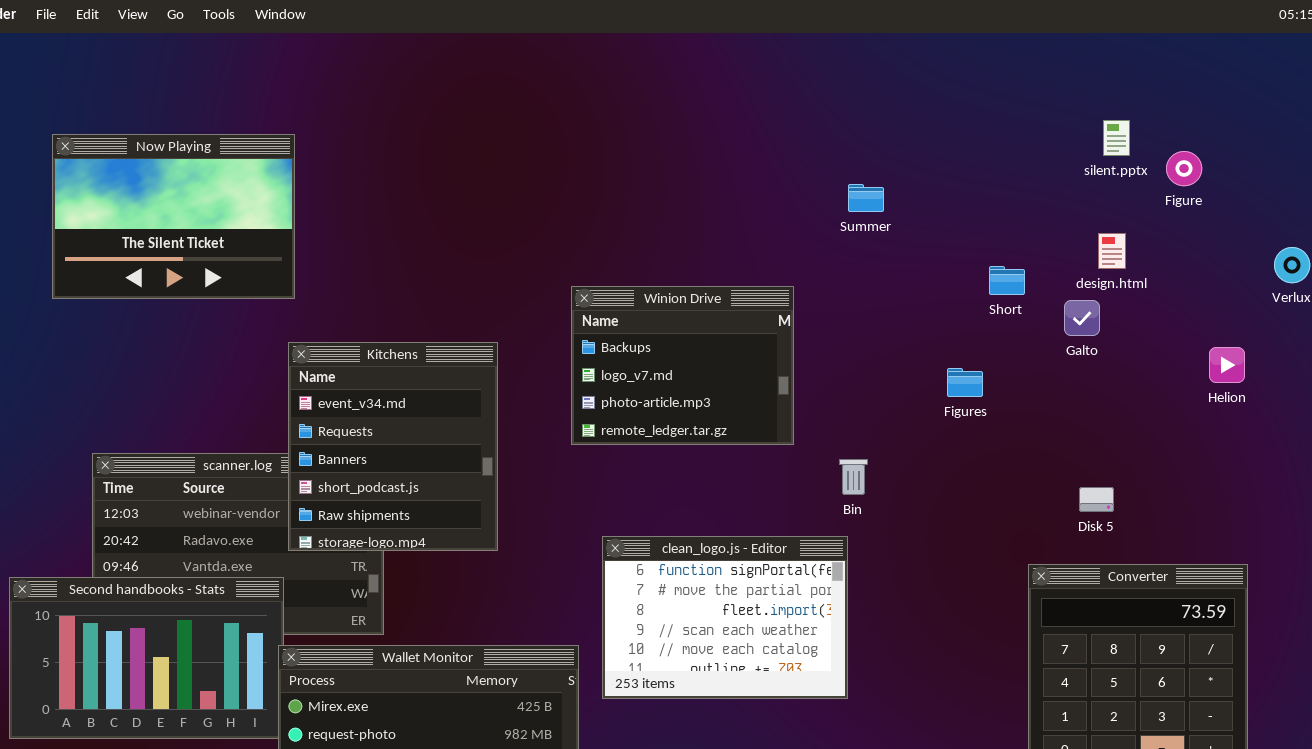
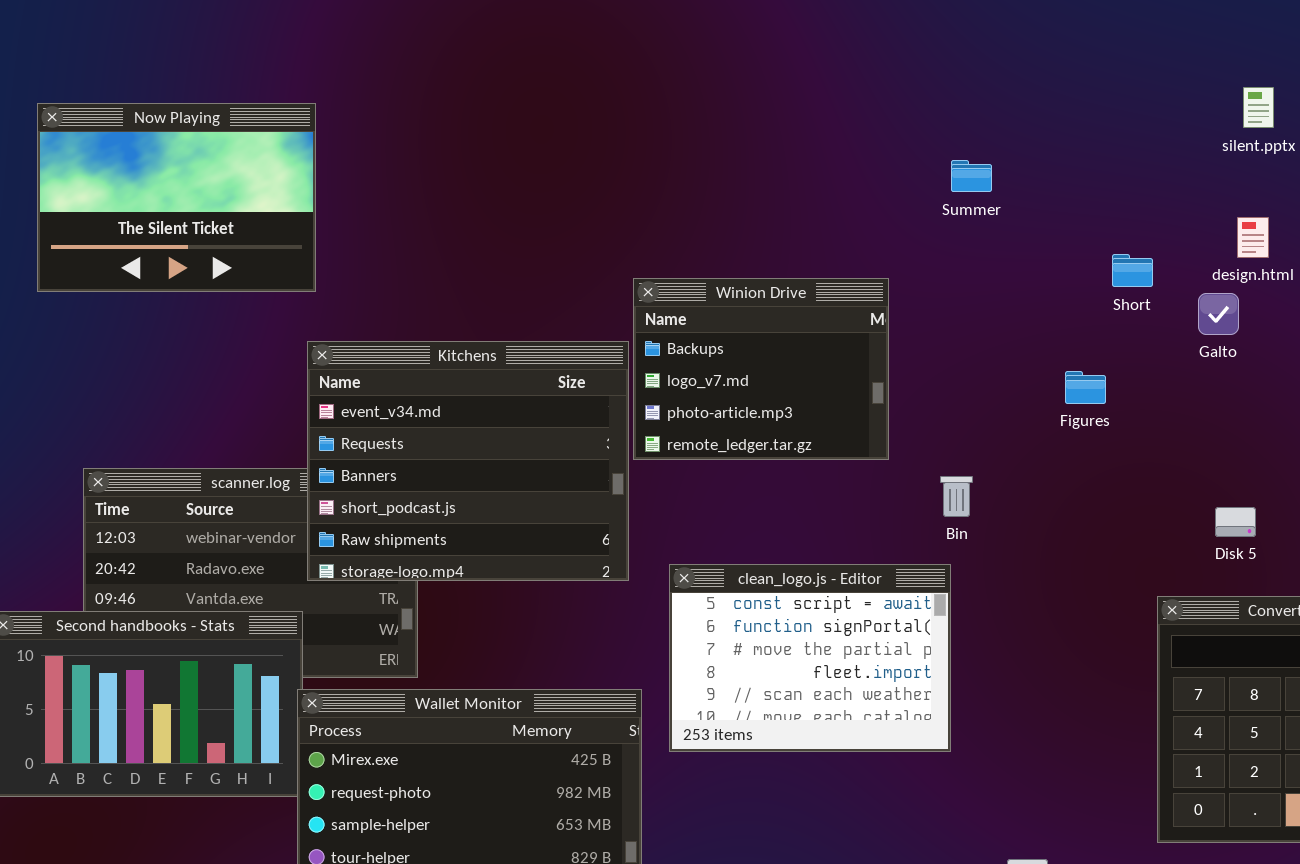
Kitchens: [288,342,498,551] -> [307,341,629,581], resized
clean_logo.js - Editor: [602,536,848,699] -> [669,564,951,752], scrolled up 1 row

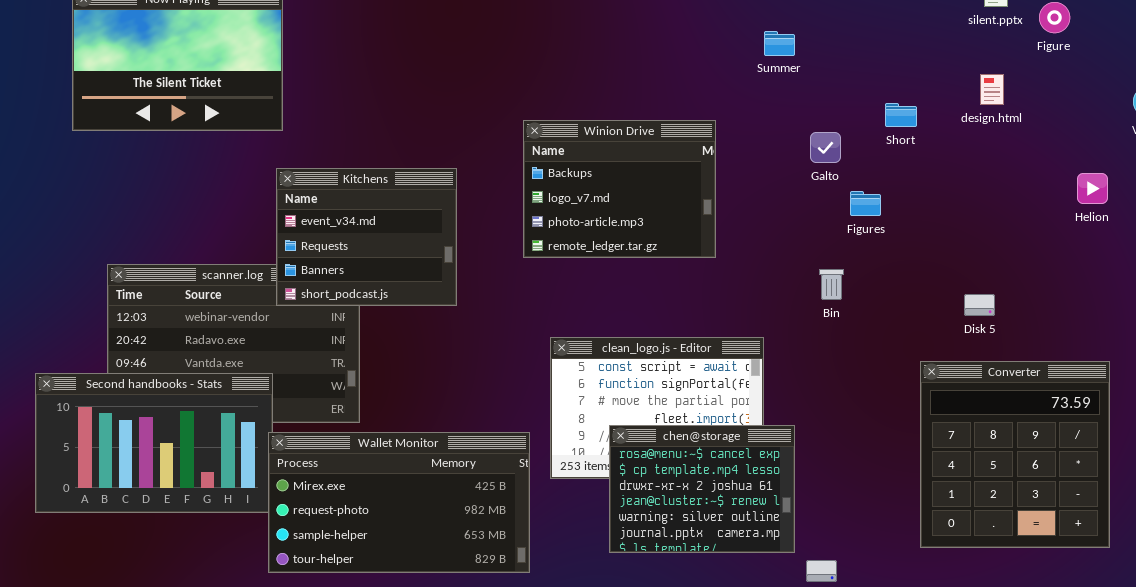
Galto: [1198,293,1239,335] -> [810,132,841,163], moved
Kitchens: [307,341,629,581] -> [276,168,457,306], resized
Bin: [940,476,973,517] -> [819,269,844,300], moved
chen@storage: none -> [609,425,795,553], opened

